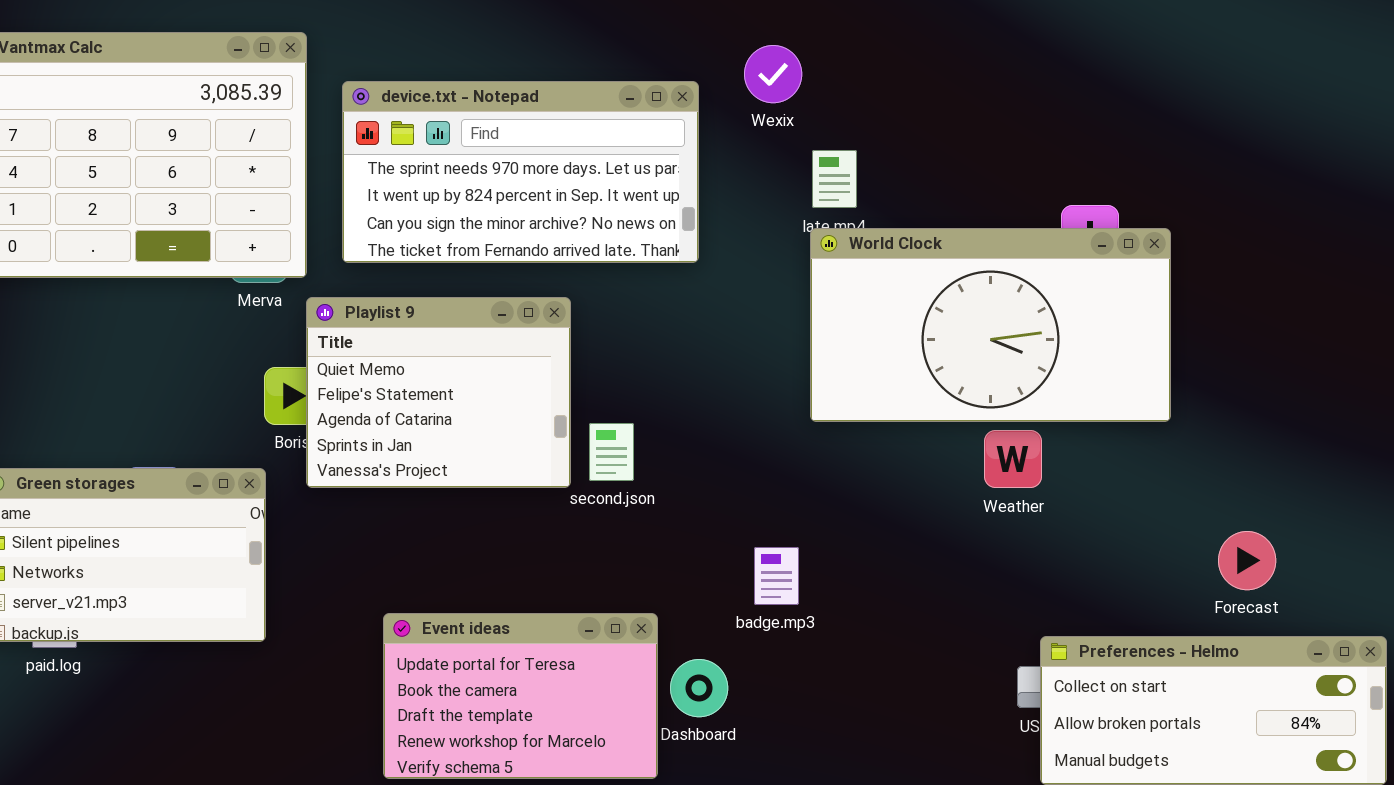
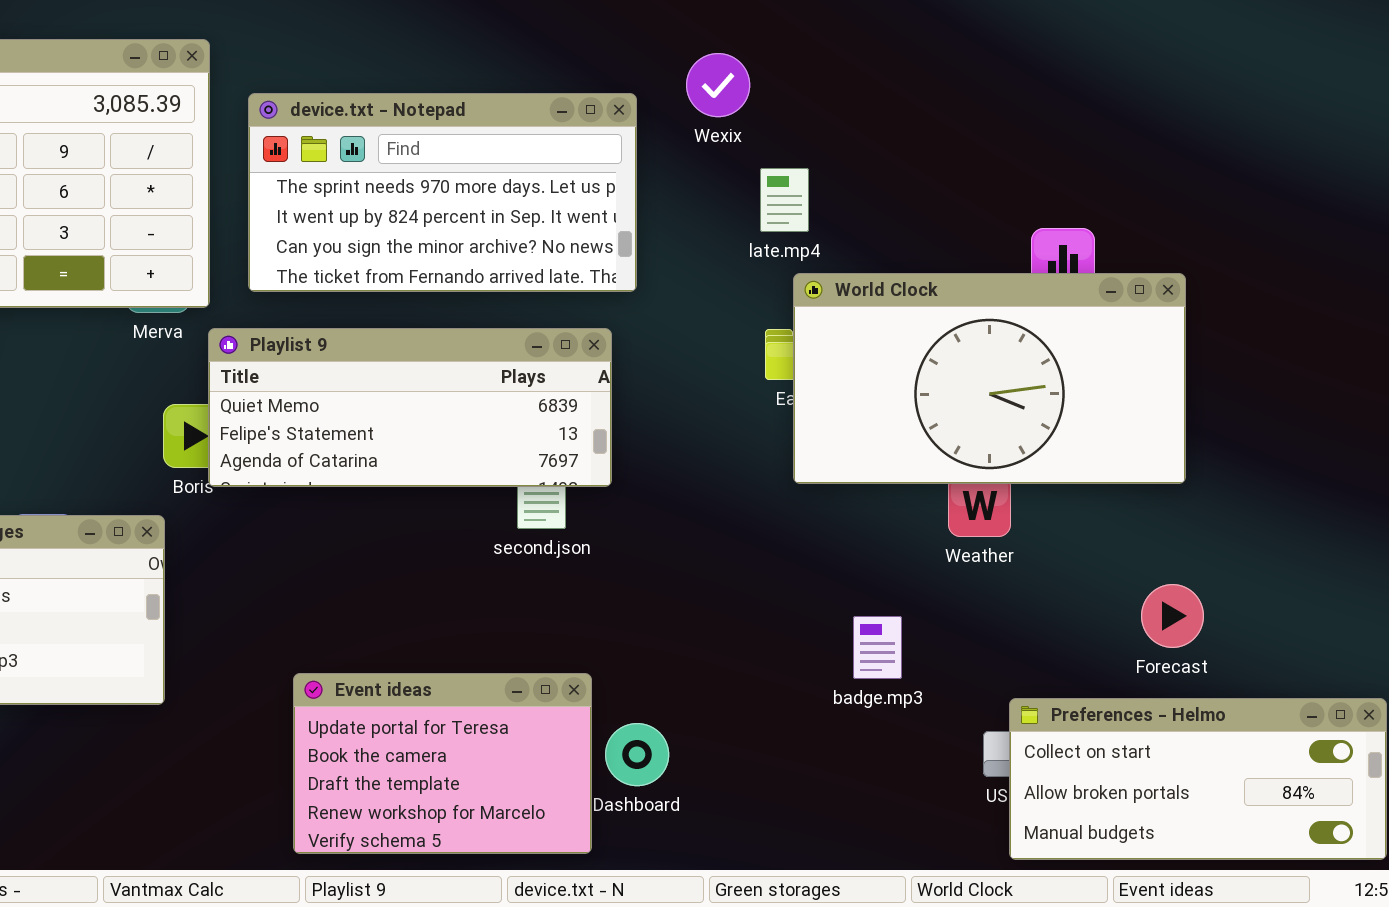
World Clock: [810,228,1171,422] -> [793,273,1186,484], moved
Playlist 9: [306,297,571,488] -> [208,328,612,487], resized
Forecast: [1218,531,1276,590] -> [1141,584,1204,648], moved
badge.mp3: [754,547,799,605] -> [853,616,902,679], moved

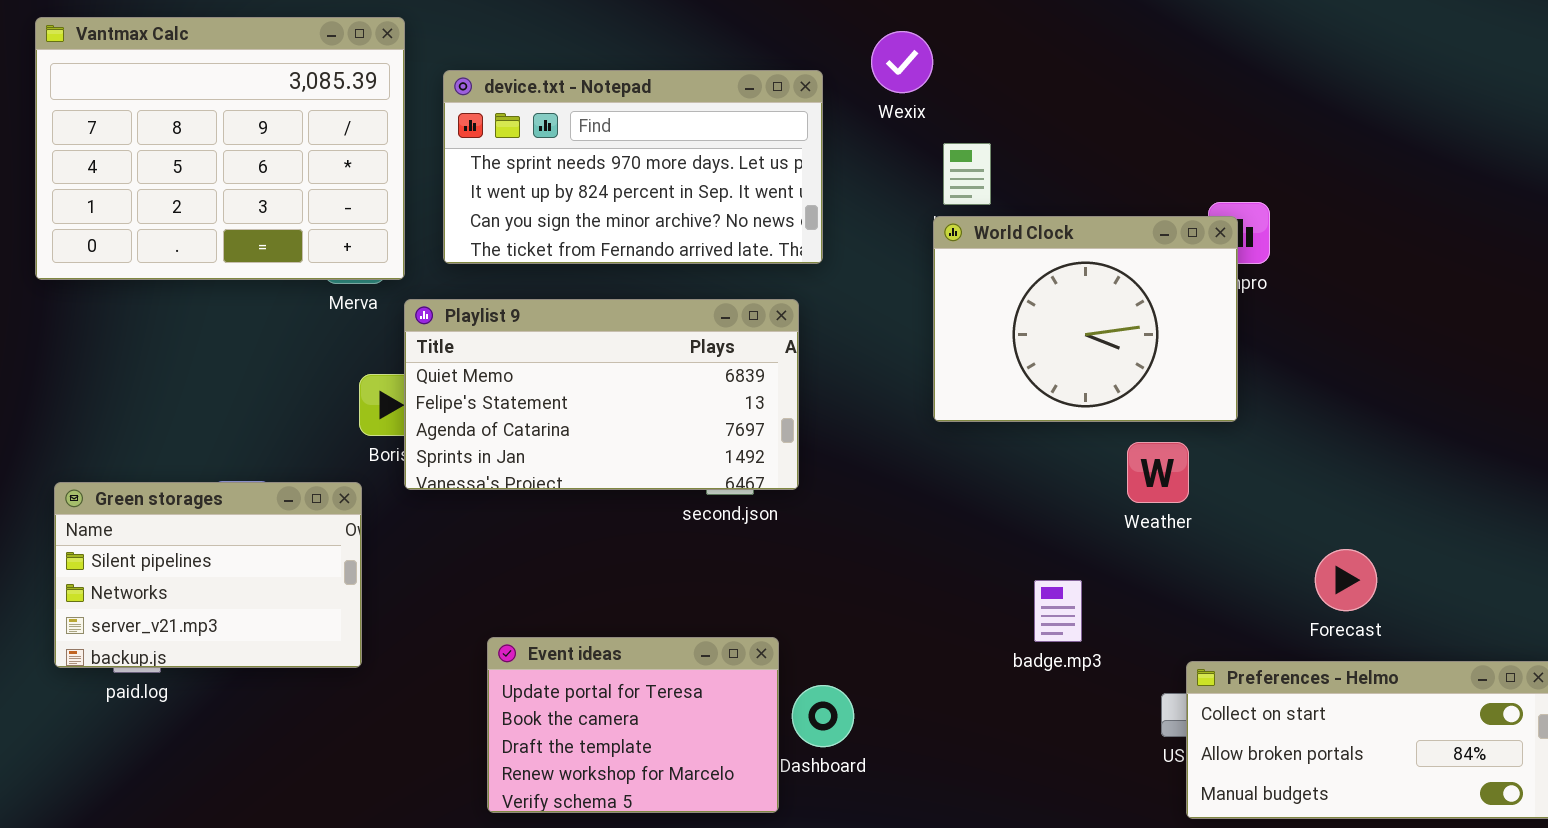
World Clock: [793,273,1186,484] -> [933,216,1238,422], moved, resized
Playlist 9: [208,328,612,487] -> [404,299,799,490], resized

